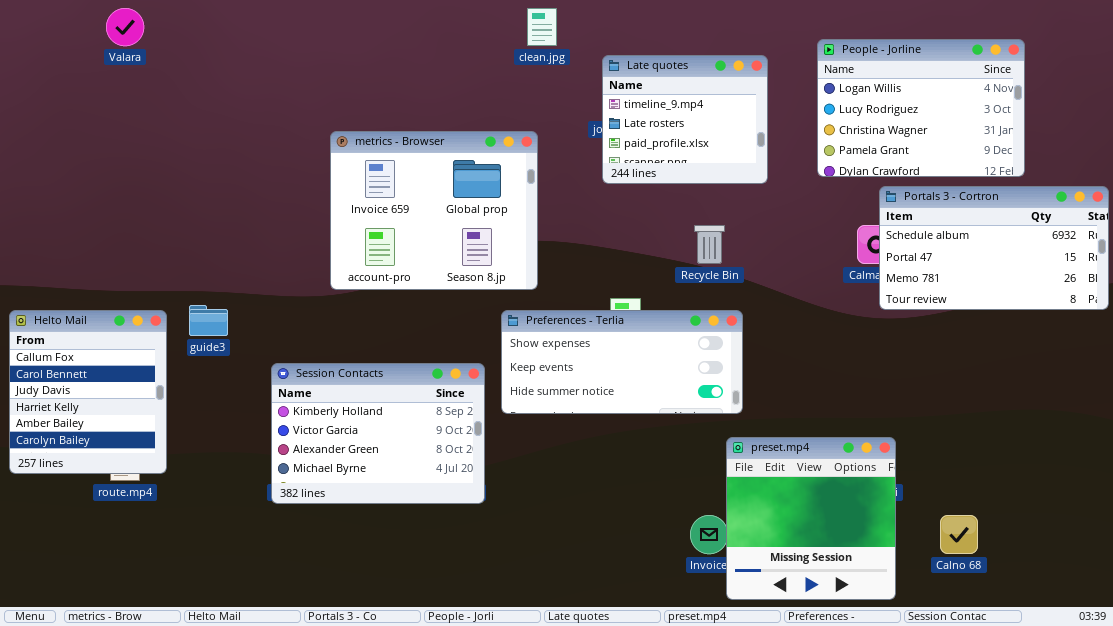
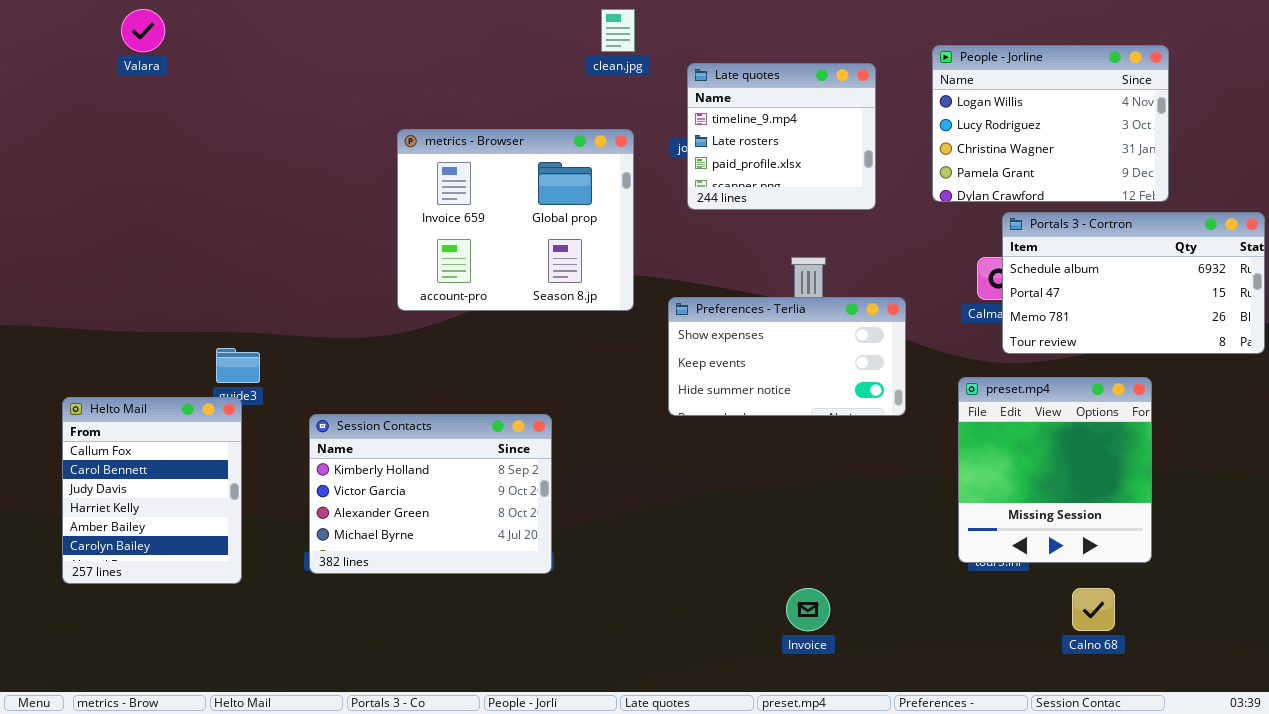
metrics - Browser: [330,131,538,290] -> [397,129,634,311], moved
Helto Mail: [9,310,167,474] -> [62,397,242,584], moved
Preferences - Terlia: [501,310,743,414] -> [668,297,906,416], moved, resized
preset.mp4: [726,437,896,600] -> [958,377,1152,563], moved

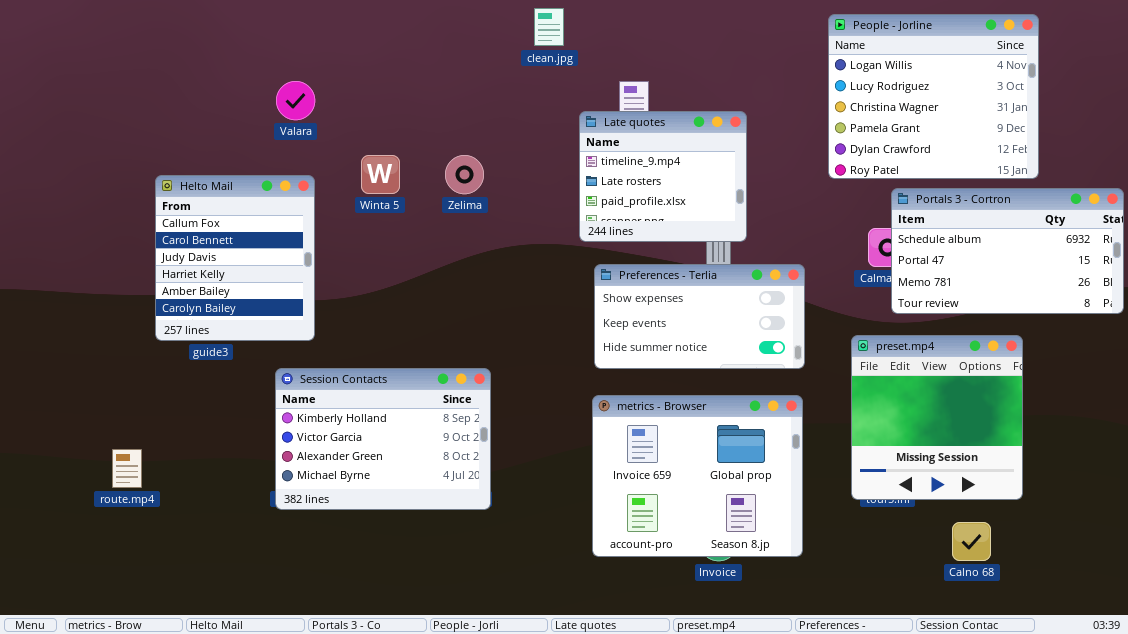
Valara: [121,9,165,52] -> [276,81,315,120], moved
People - Jorline: [932,45,1169,202] -> [828,14,1039,179], resized
Late quotes: [687,63,876,210] -> [579,111,747,242], moved
metrics - Browser: [397,129,634,311] -> [592,395,803,557], moved
Helto Mail: [62,397,242,584] -> [155,175,315,341], moved

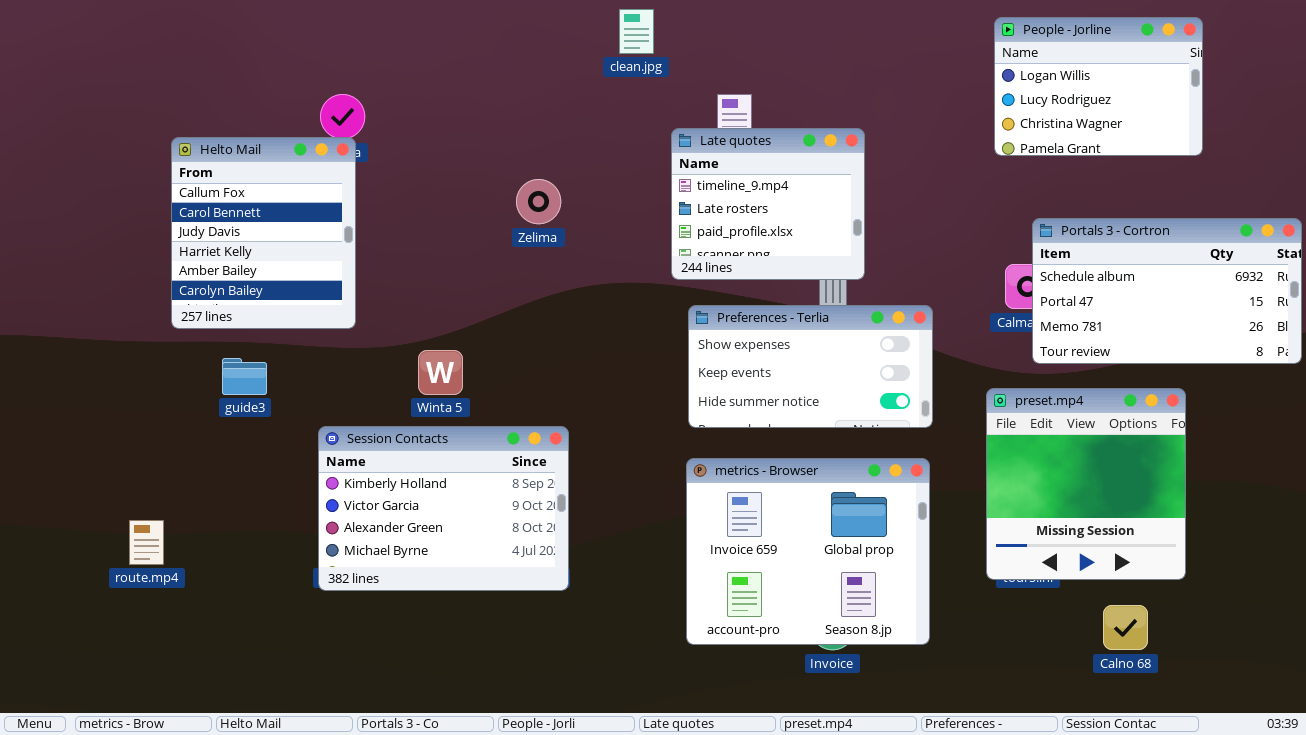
People - Jorline: [828,14,1039,179] -> [994,17,1203,156], resized
Winta 5: [361,155,400,194] -> [418,350,463,395], moved
Helto Mail: [155,175,315,341] -> [171,137,356,329], moved

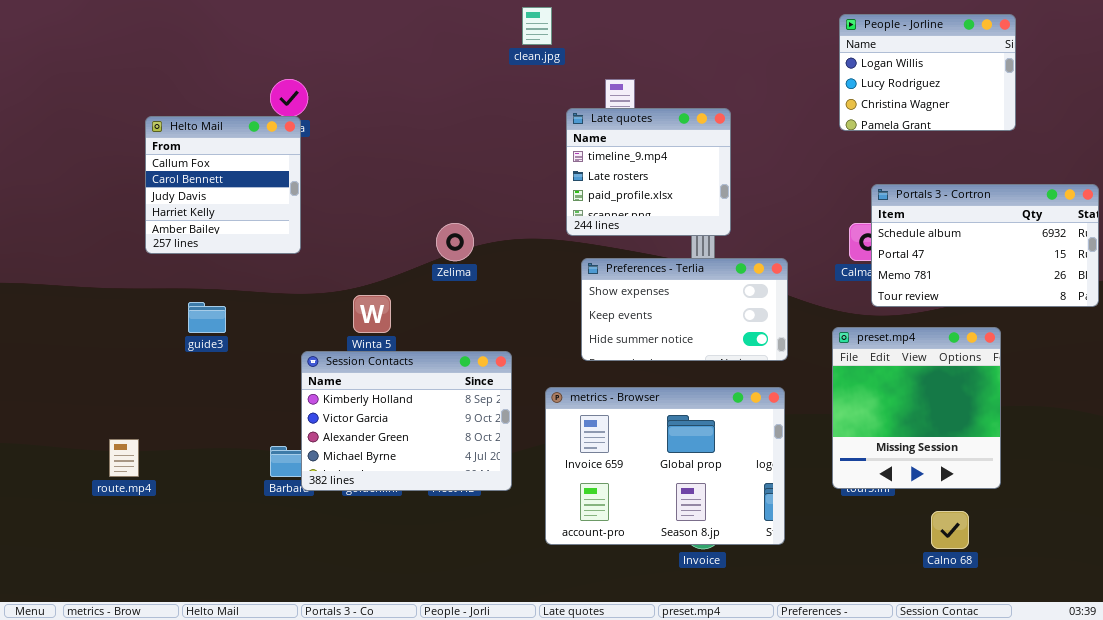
Helto Mail: [171,137,356,329] -> [145,116,301,254], resized
Zelima: [516,179,561,224] -> [436,223,474,261], moved
Session Contacts: [318,426,569,591] -> [301,351,512,491], moved
metrics - Browser: [686,458,930,645] -> [545,387,785,545], resized

